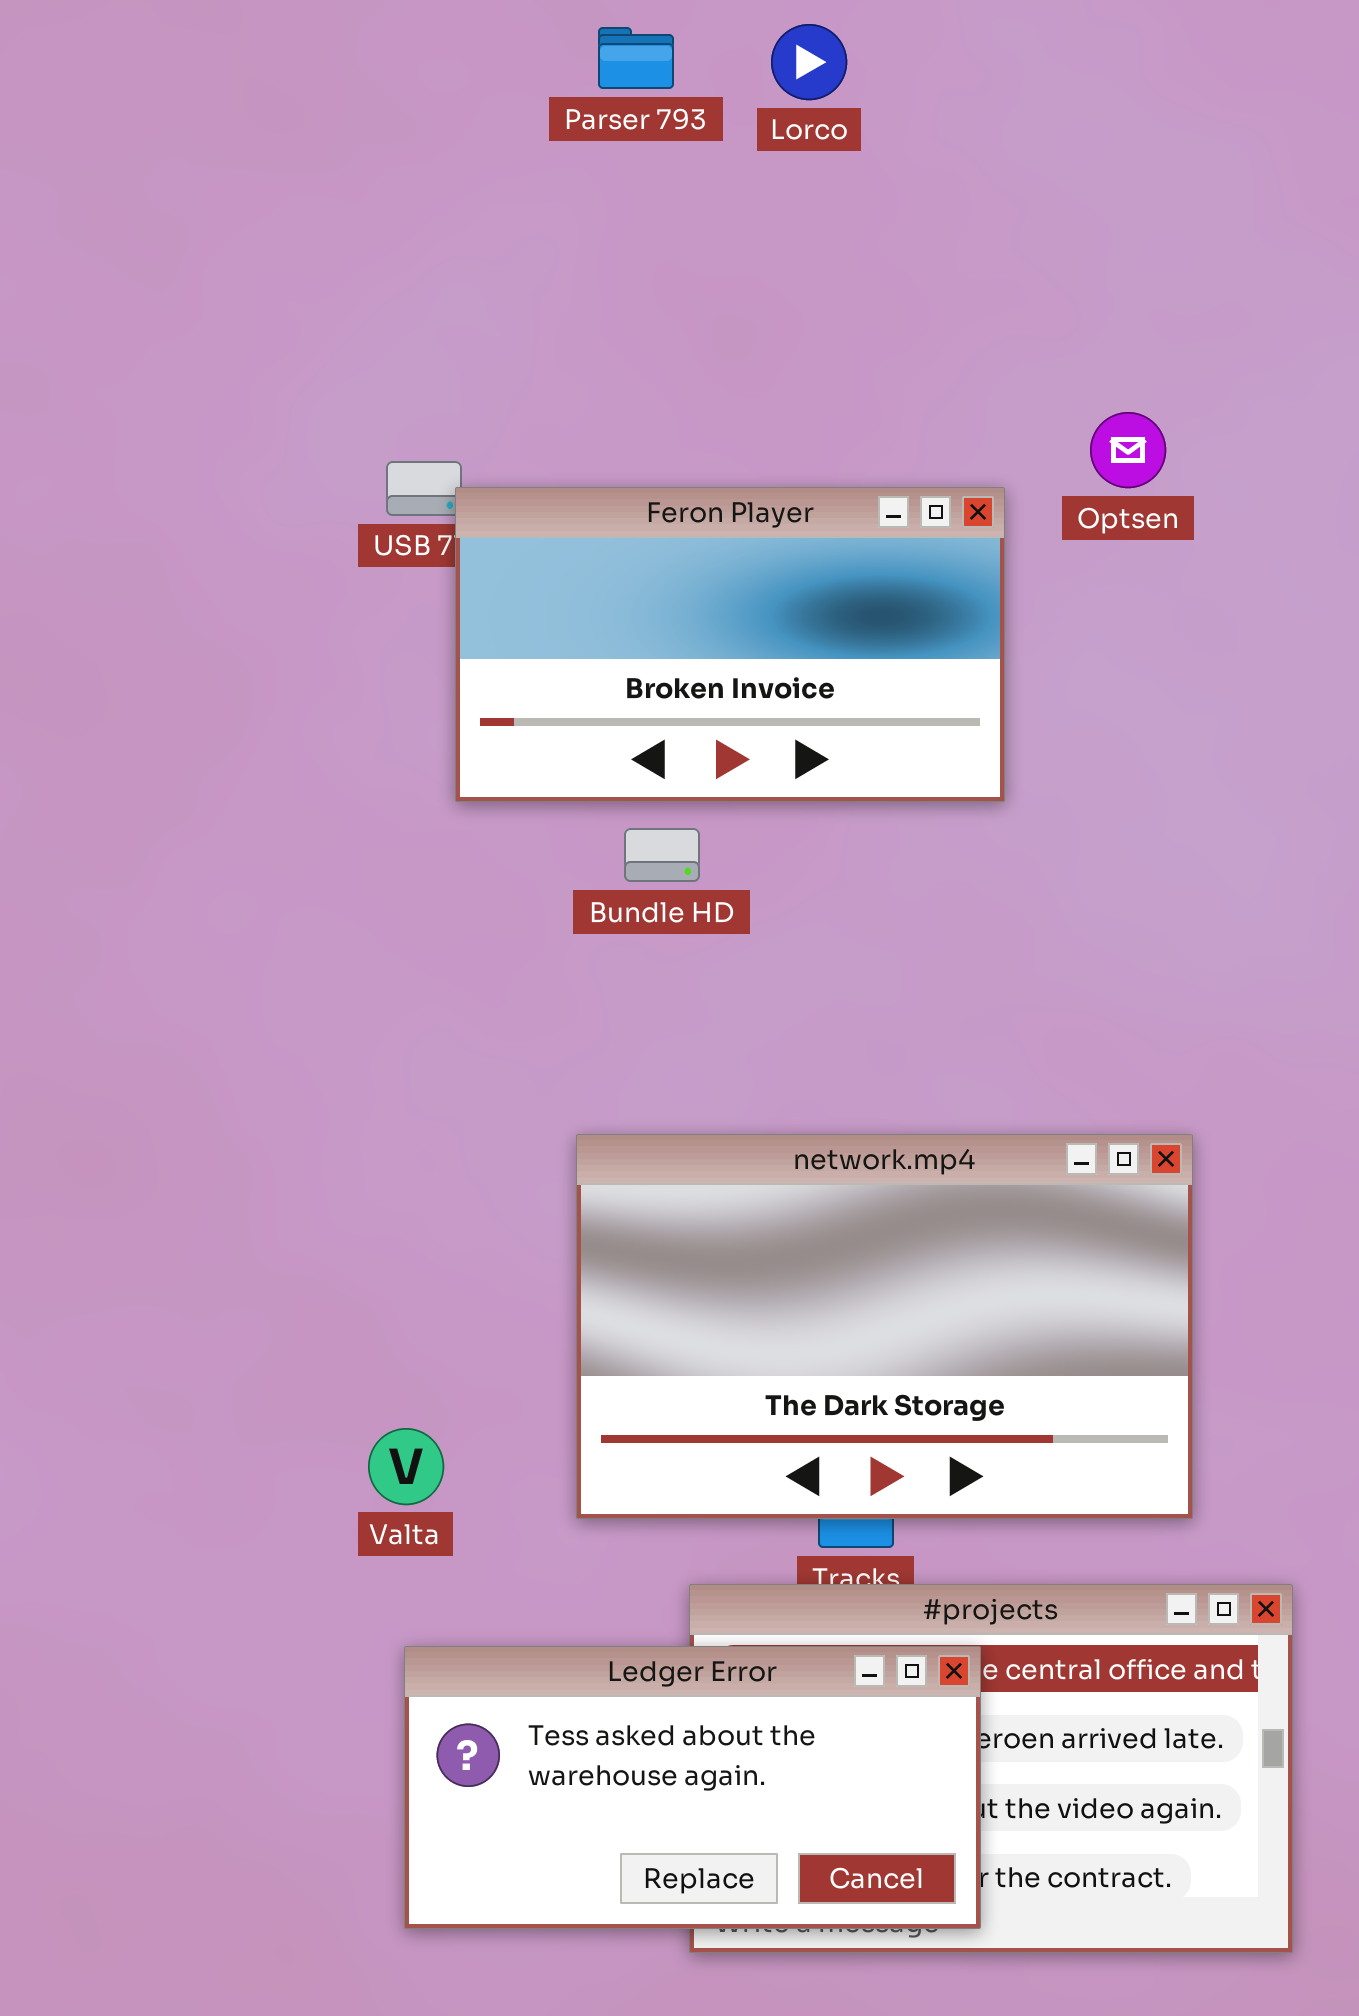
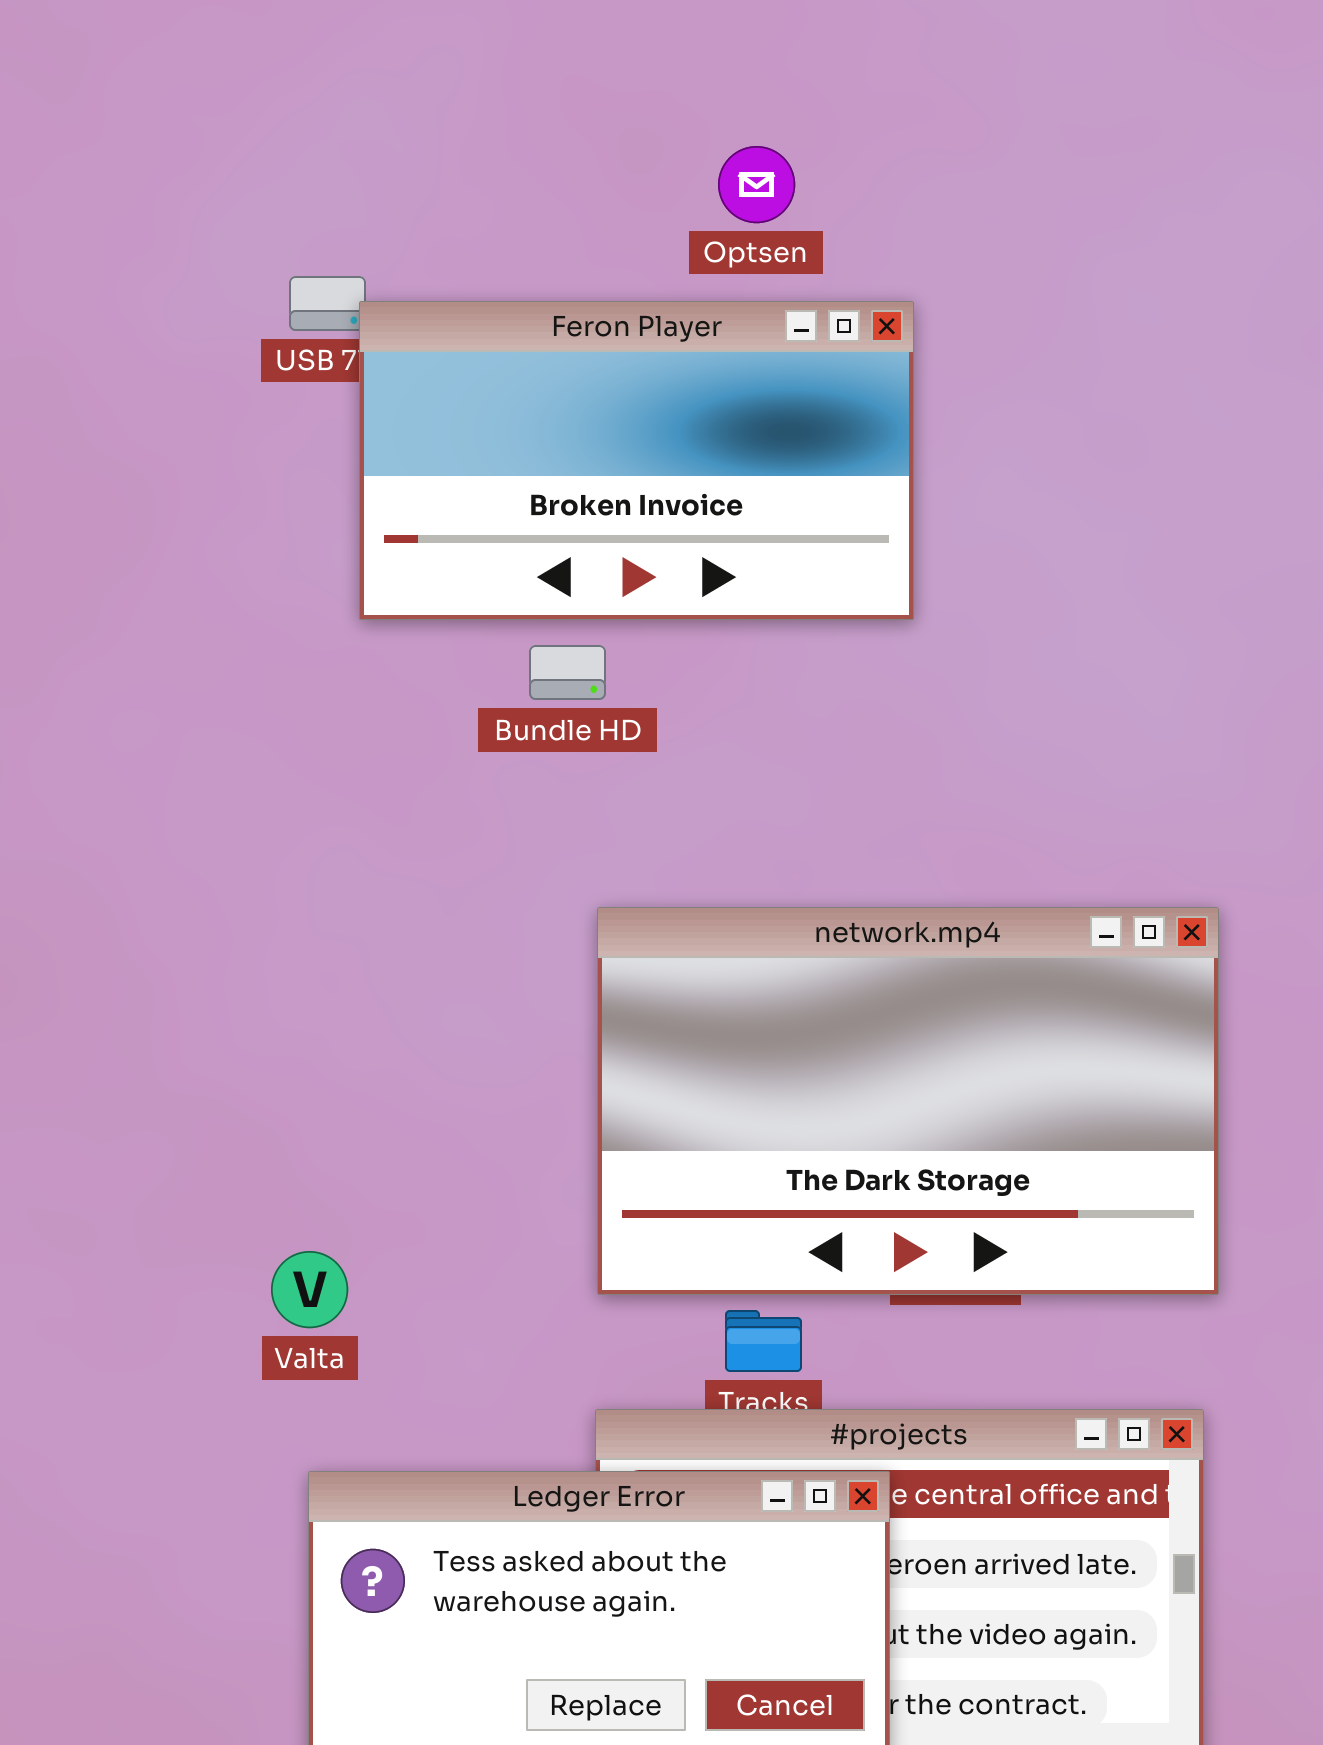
Optsen: [1090,412,1166,488] -> [718,146,795,223], moved
network.mp4: [576,1134,1193,1519] -> [597,907,1219,1295], moved

